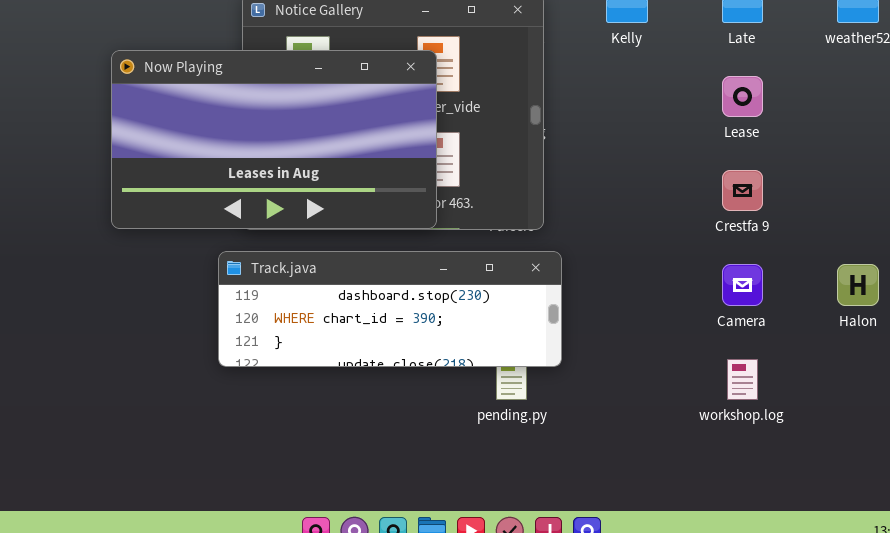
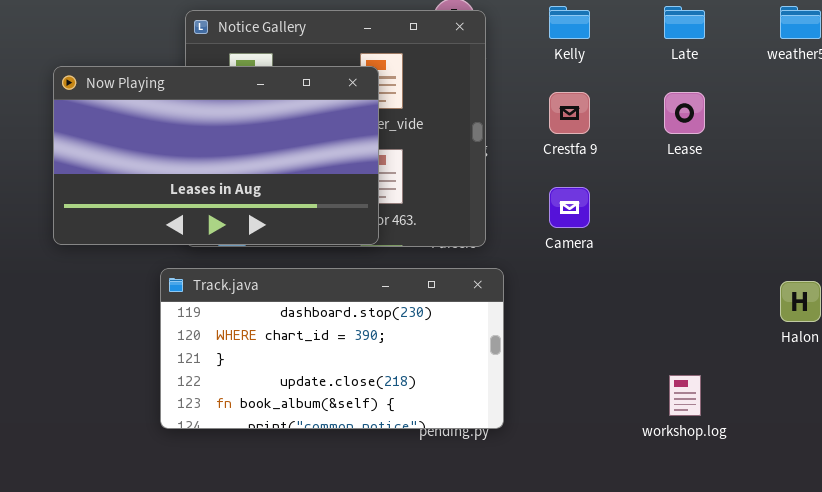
Crestfa 9: [722,170,763,211] -> [549,92,590,134], moved
Track.java: [218,251,562,367] -> [160,268,504,429], resized
Camera: [722,264,763,306] -> [549,187,590,228], moved

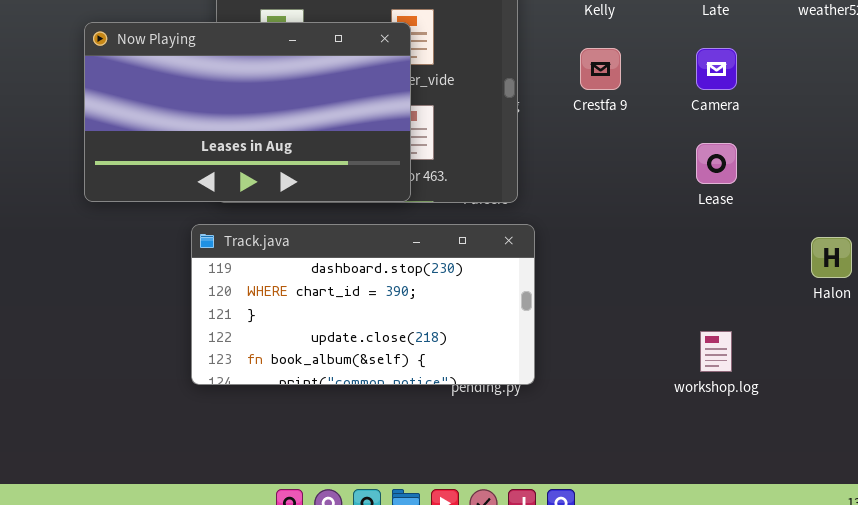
Lease: [664,92,705,134] -> [696,143,737,184], moved
Camera: [549,187,590,228] -> [696,48,737,90], moved

